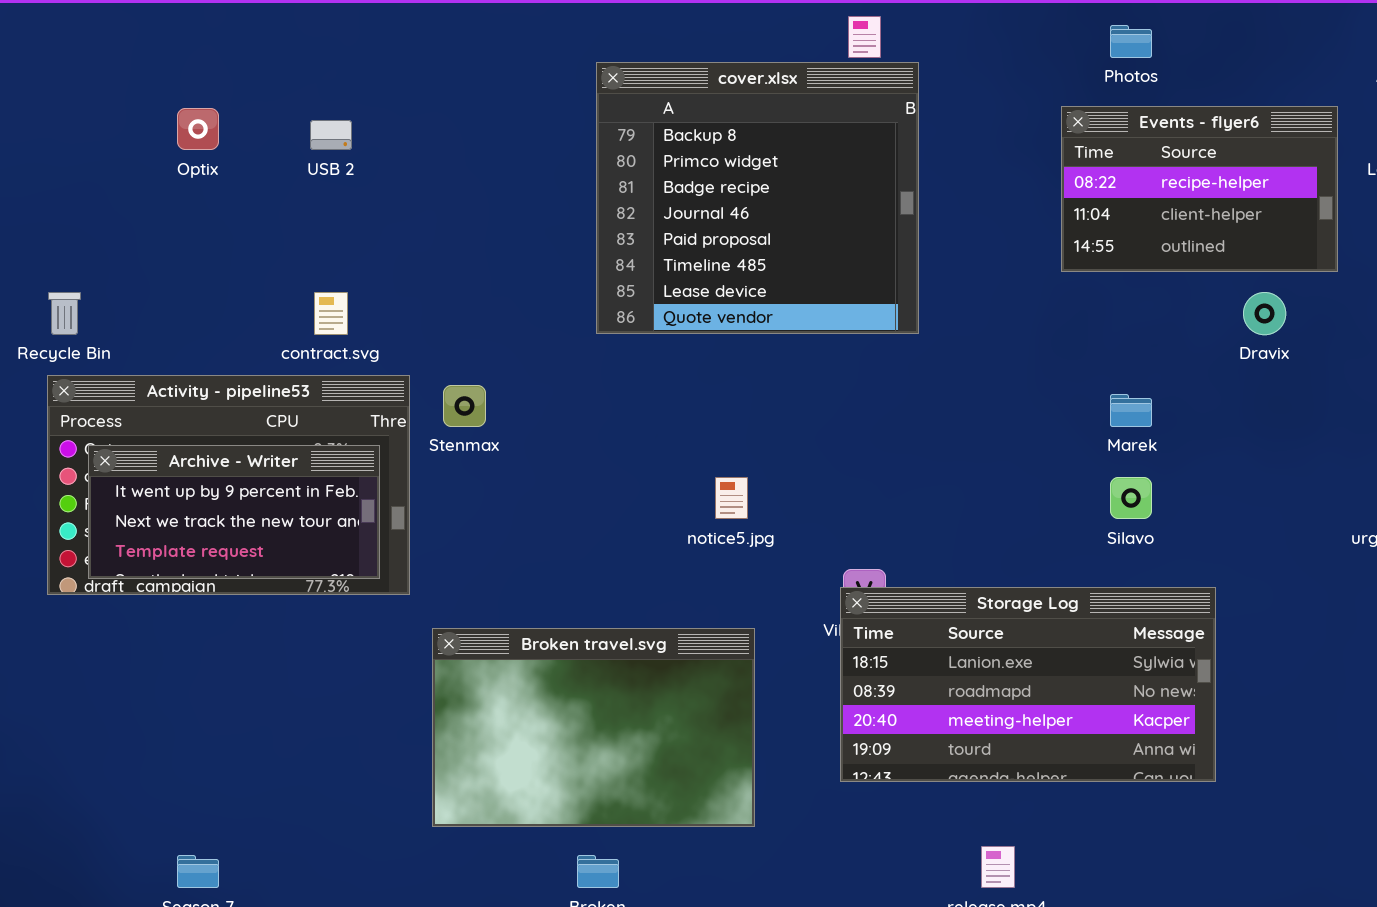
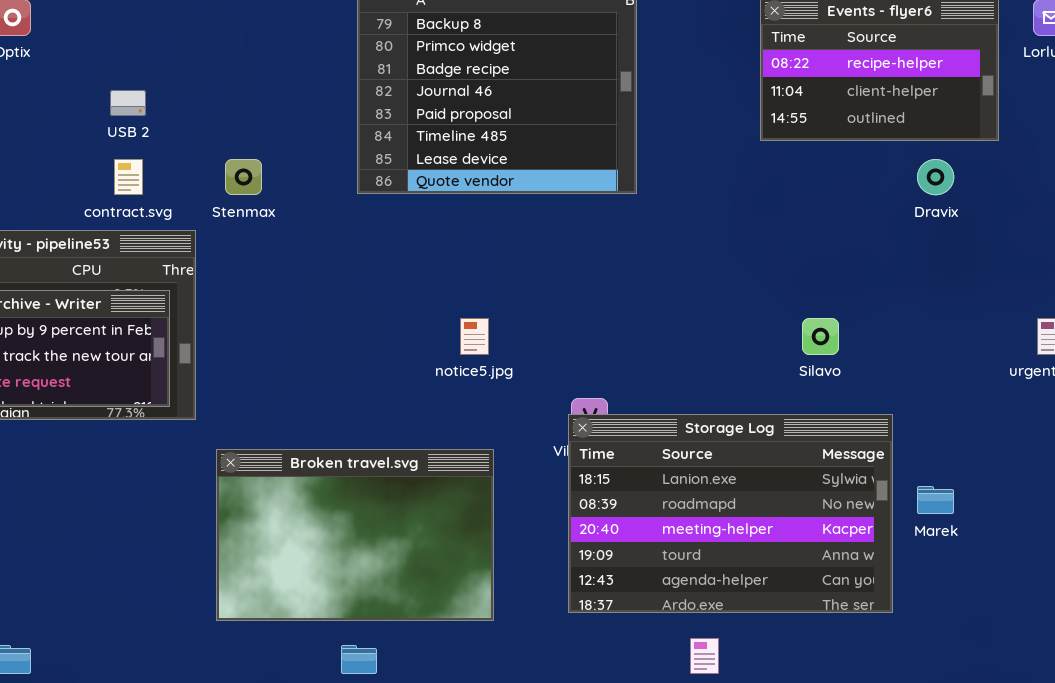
USB 2: [310,120,352,150] -> [110,90,146,116], moved
Stenmax: [443,385,486,427] -> [225,159,262,195], moved
Marek: [1110,394,1152,427] -> [917,486,954,514], moved
Storage Log: [840,587,1216,782] -> [568,414,893,613], resized

